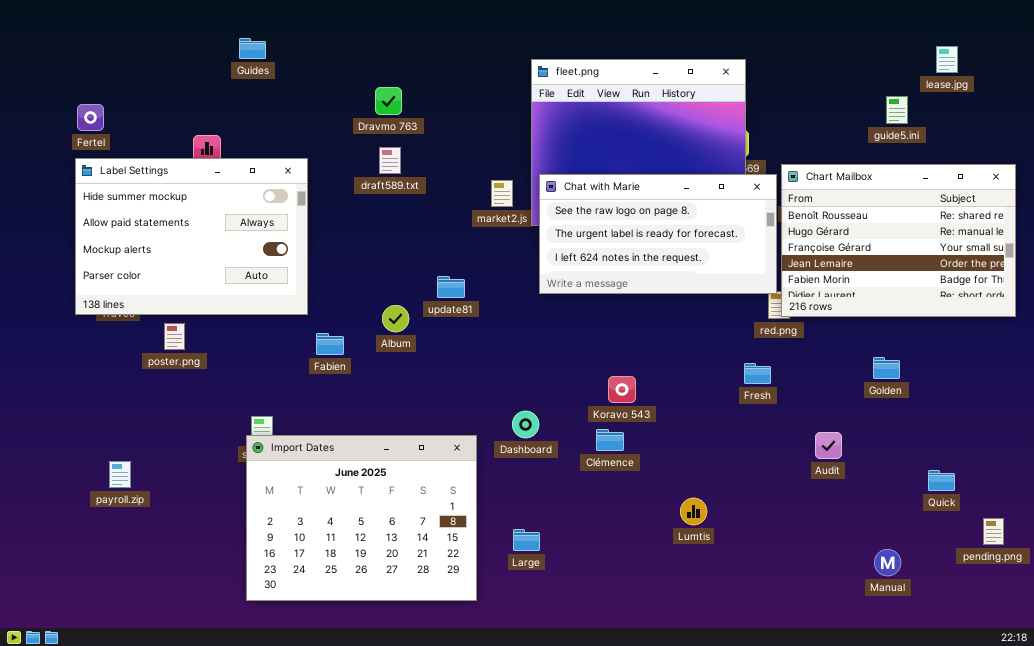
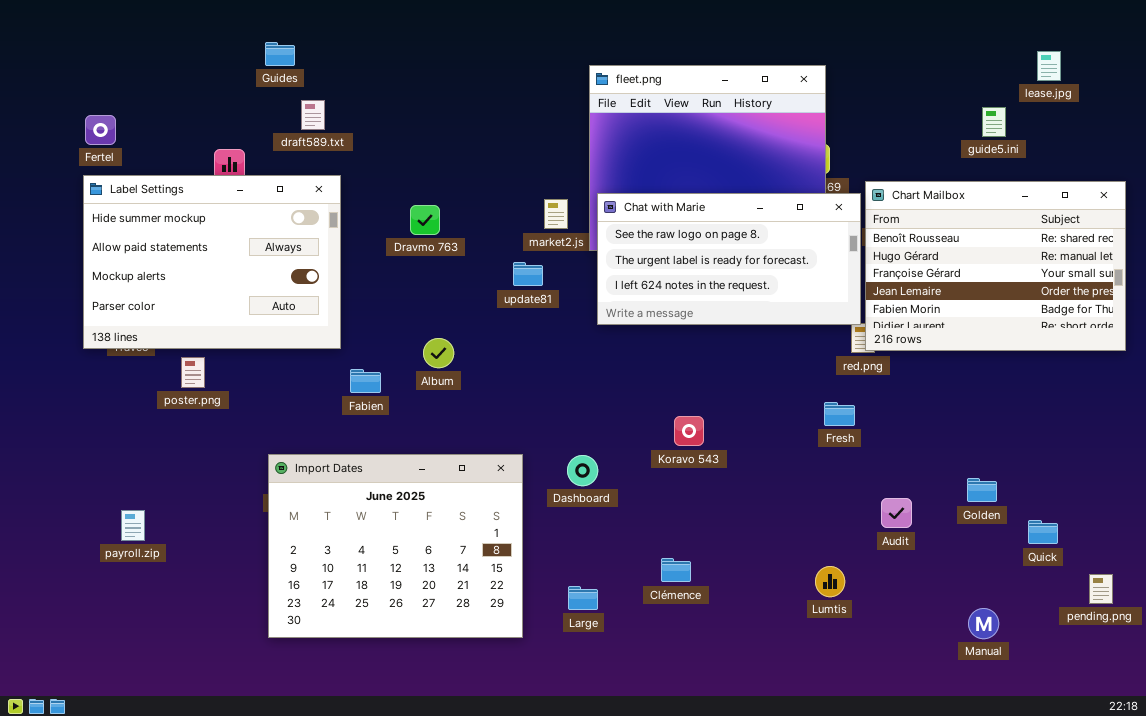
Dravmo 763: [375,87,402,115] -> [410,205,440,235], moved
draft589.txt: [379,147,401,174] -> [301,100,325,130], moved
update81: [437,276,465,298] -> [513,262,543,286], moved
Golden: [873,357,900,379] -> [967,478,997,502], moved
Clémence: [596,429,624,451] -> [661,558,691,582], moved
Audit: [815,432,842,459] -> [881,498,912,528], moved
Import Dates: [246,435,477,601] -> [268,454,523,638], moved
Lumtis: [680,498,707,525] -> [815,566,845,597], moved

